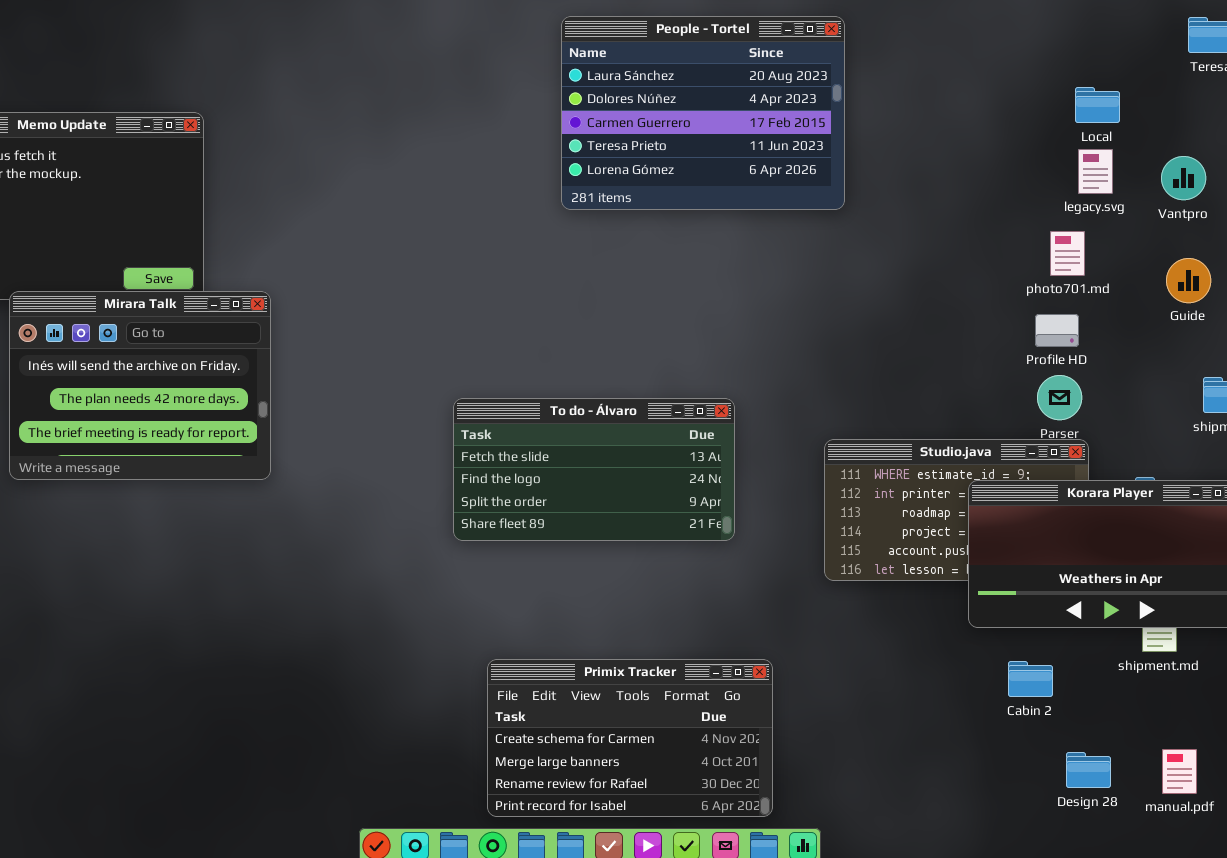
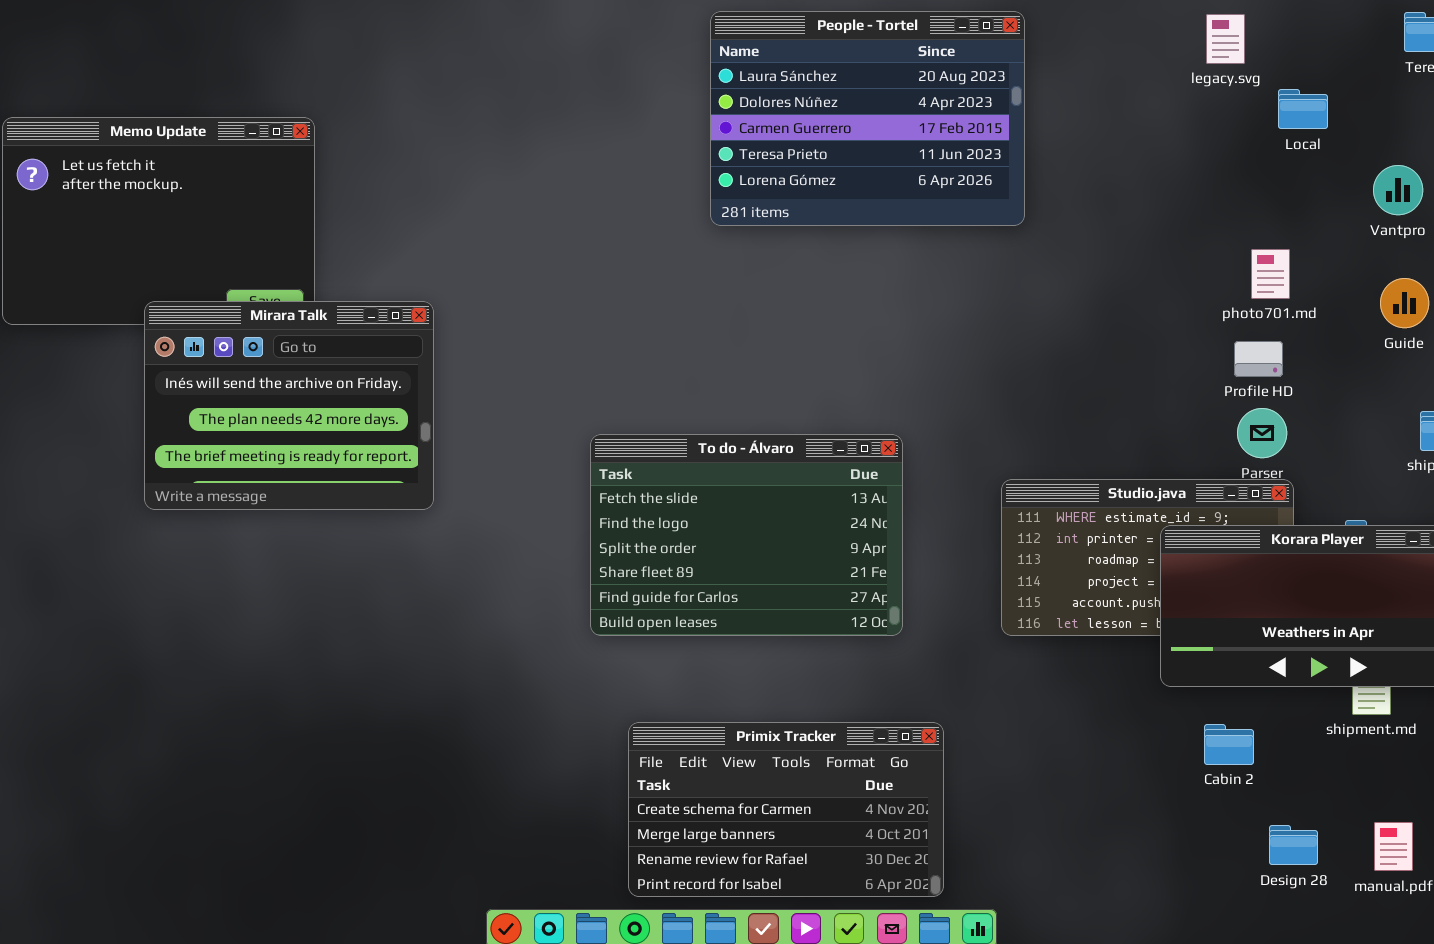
legacy.svg: [1078,149,1113,194] -> [1206,14,1245,64], moved
Mirara Talk: [9,291,271,480] -> [144,301,434,510], moved
To do - Álvaro: [453,398,735,541] -> [590,434,903,636], resized

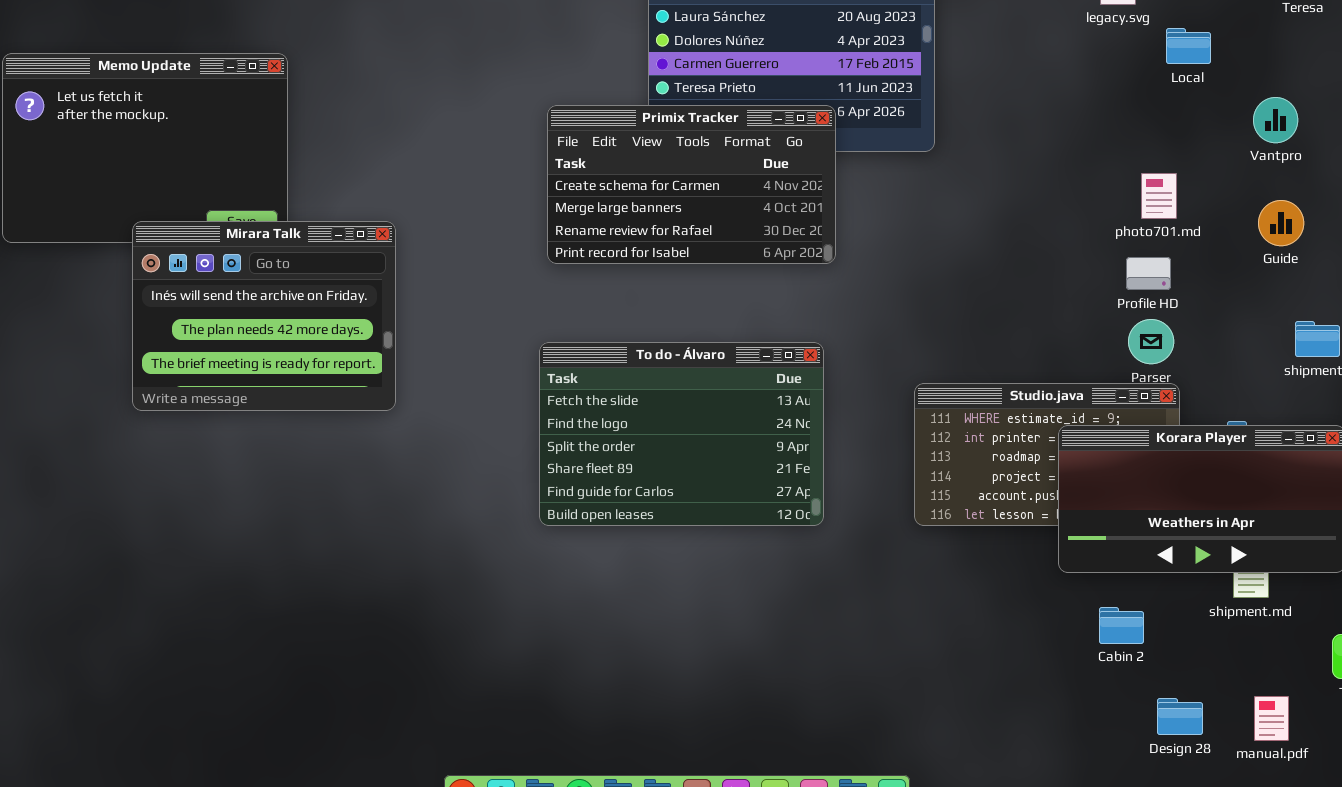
Primix Tracker: [628,722,944,897] -> [547,105,836,264], moved

